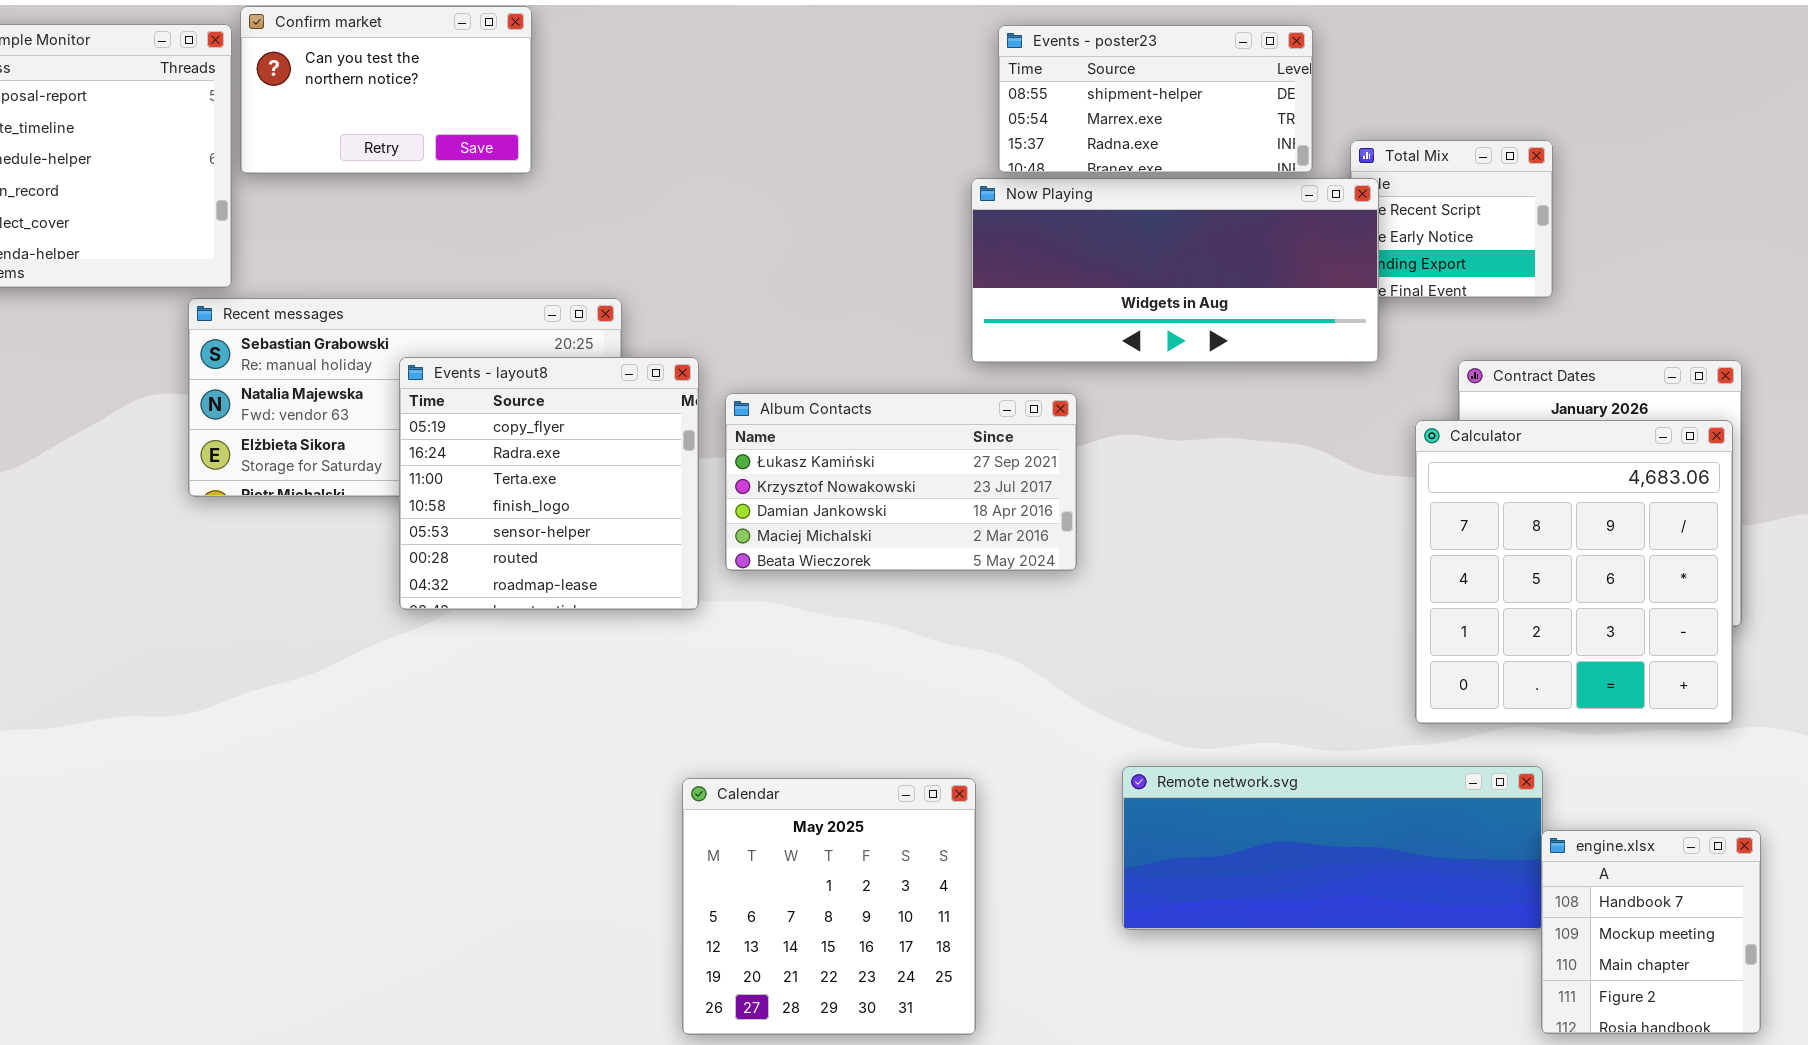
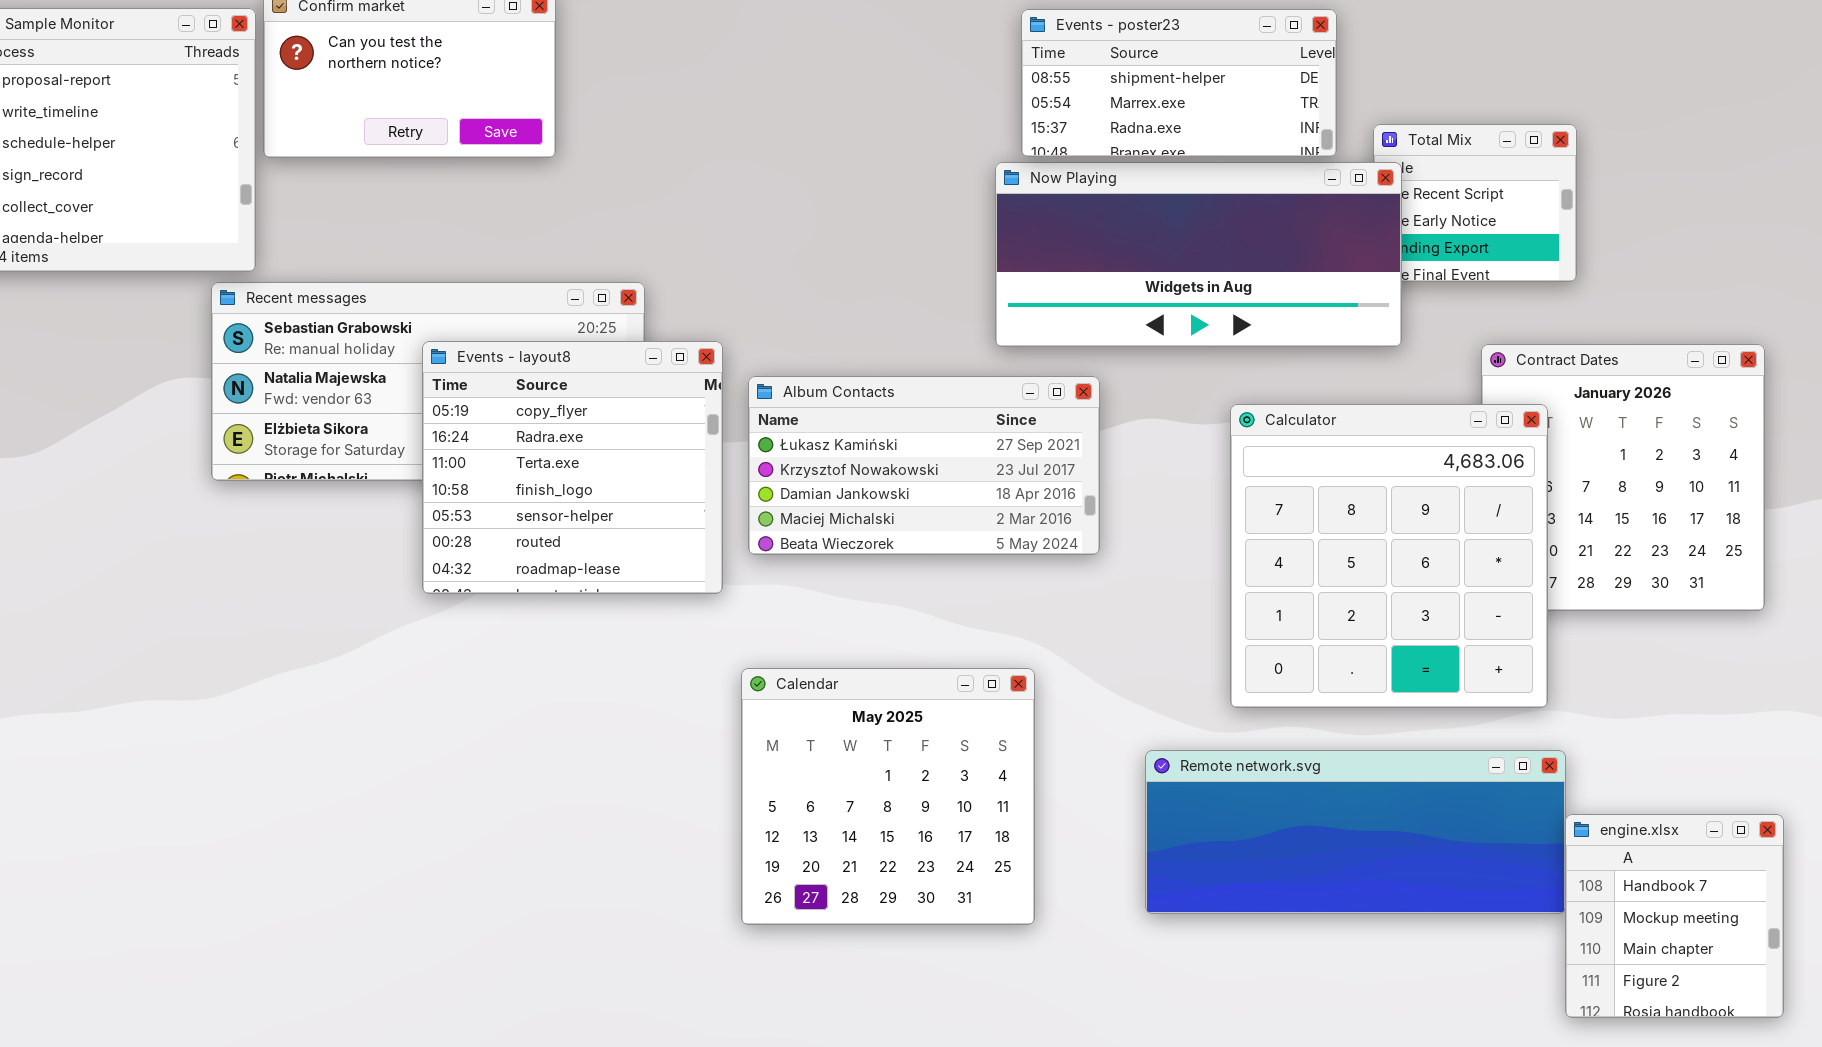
Calculator: [1415,420,1733,724] -> [1230,404,1548,708], moved
Calendar: [682,778,976,1035] -> [741,668,1035,925], moved

